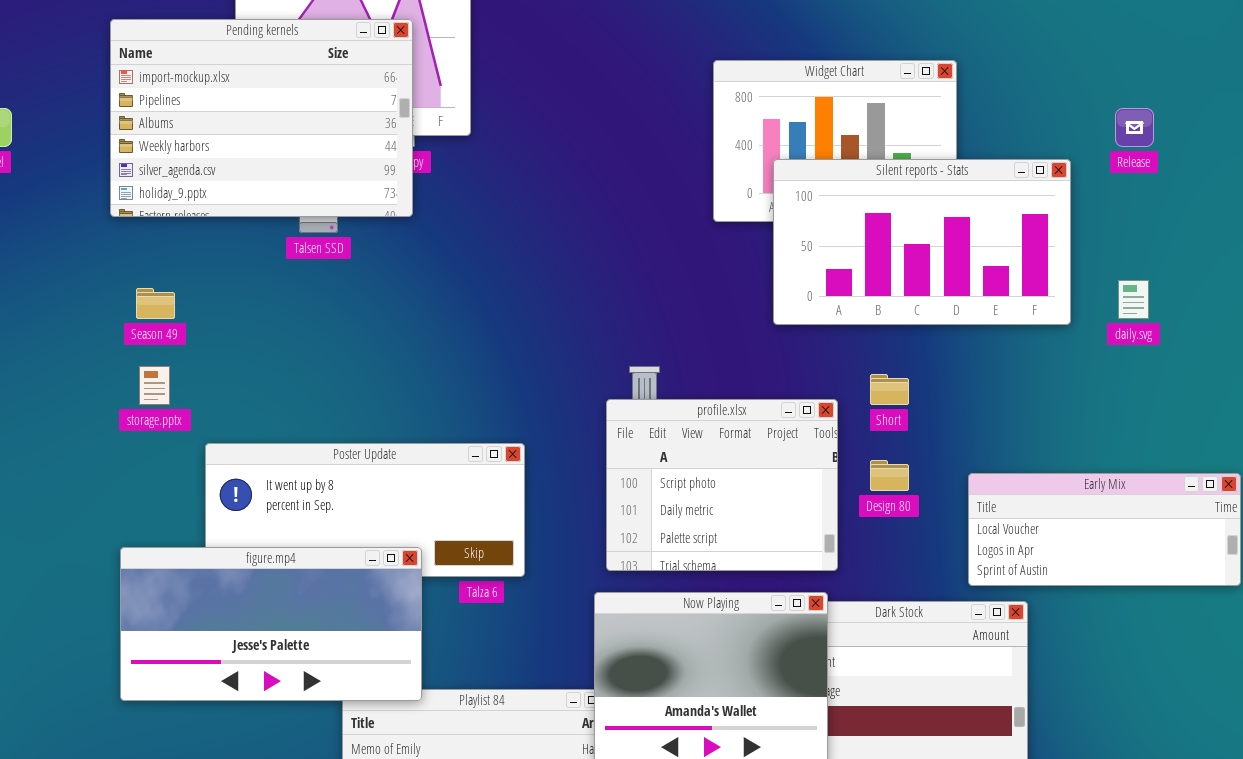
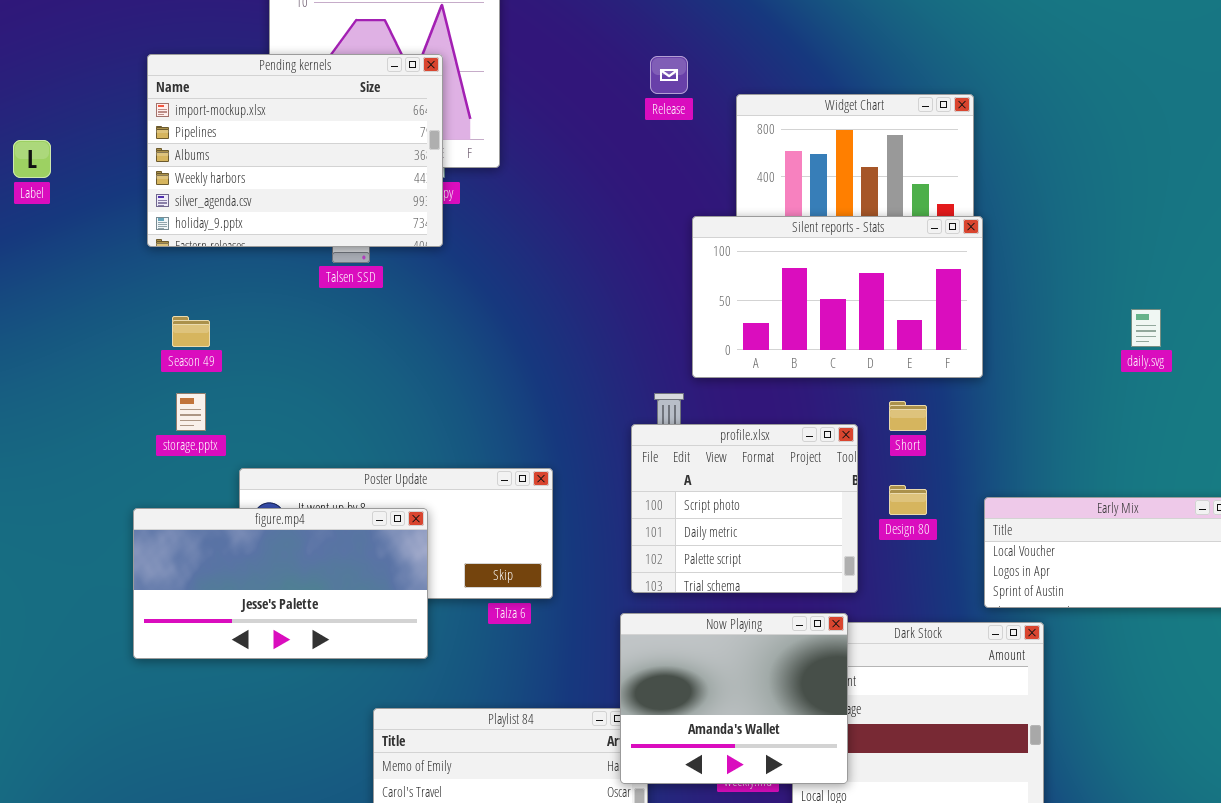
Release: [1115,108,1154,147] -> [650,56,688,94], moved
Silent reports - Stats: [773,159,1071,325] -> [692,216,983,378], moved
figure.mp4: [120,547,422,701] -> [133,508,428,659], moved

